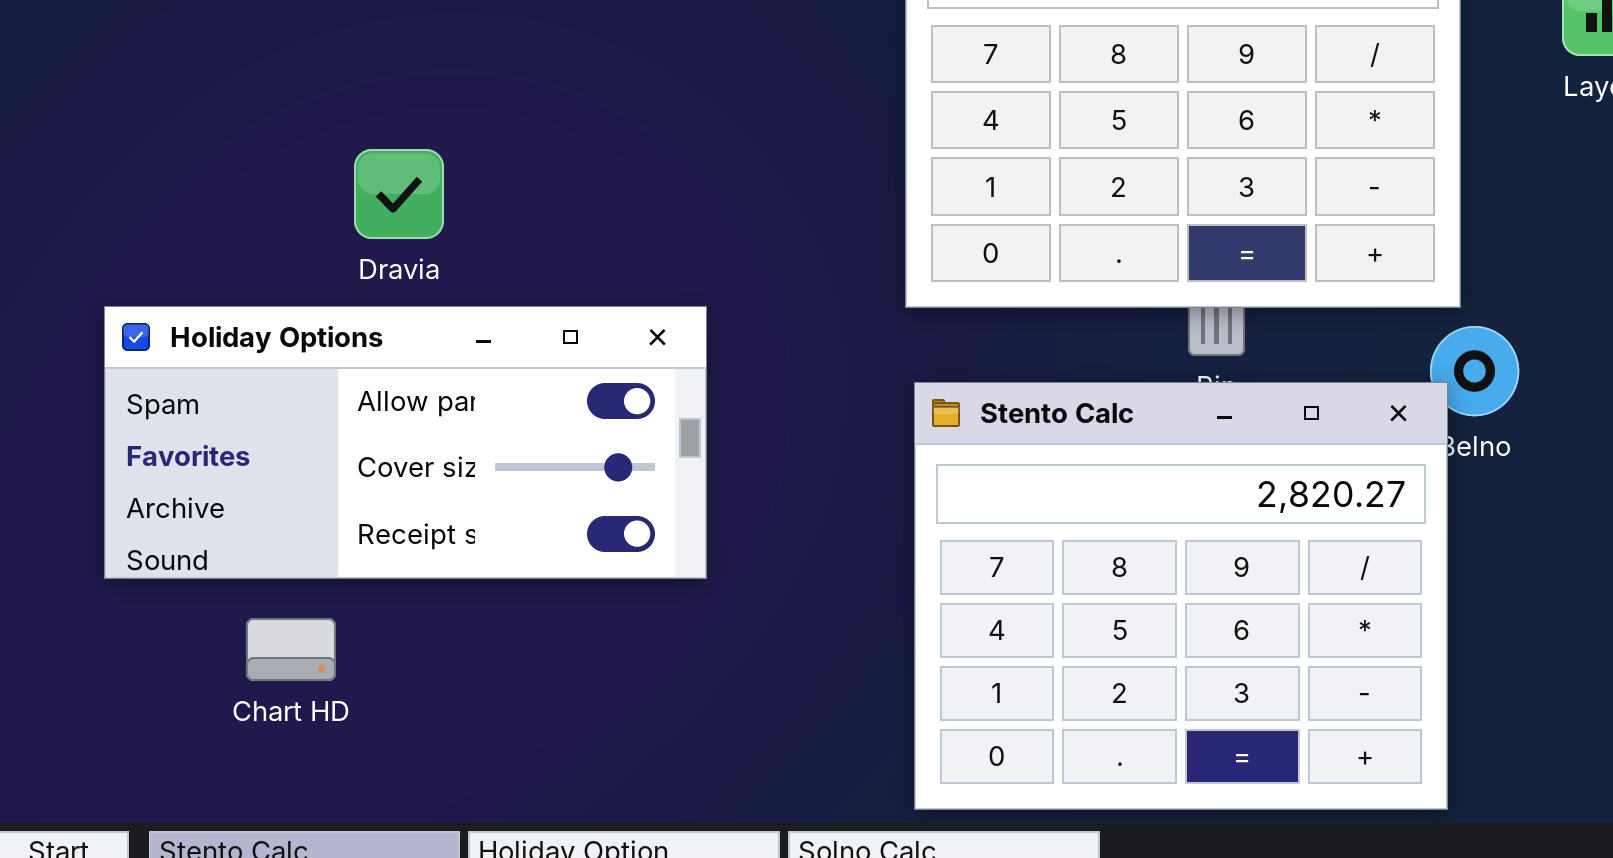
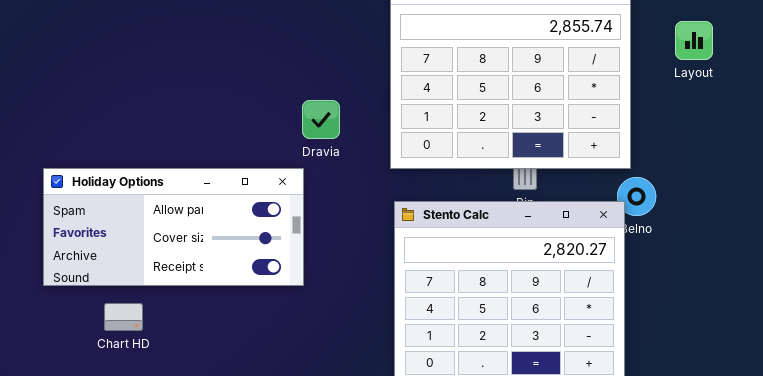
Dravia: [354,149,444,239] -> [302,100,340,139], moved

